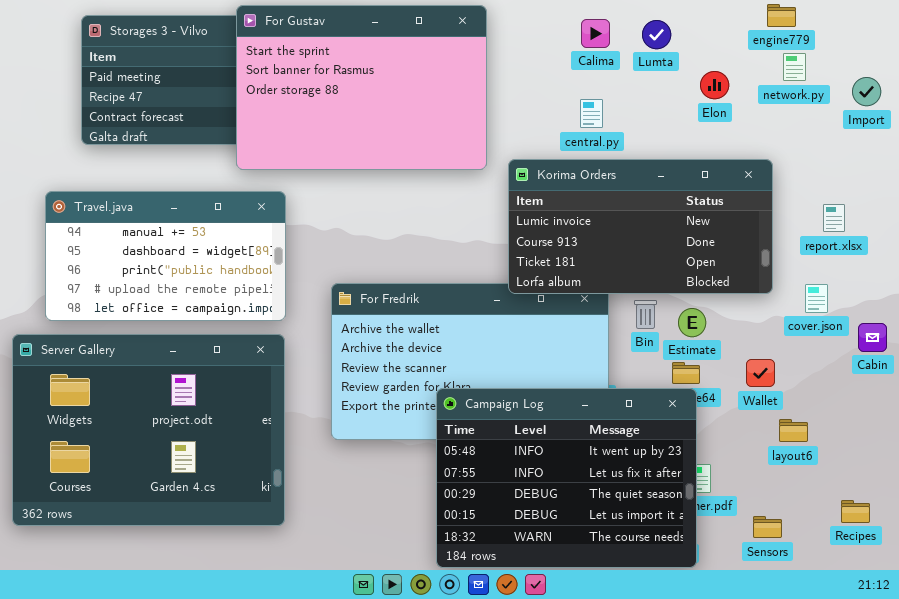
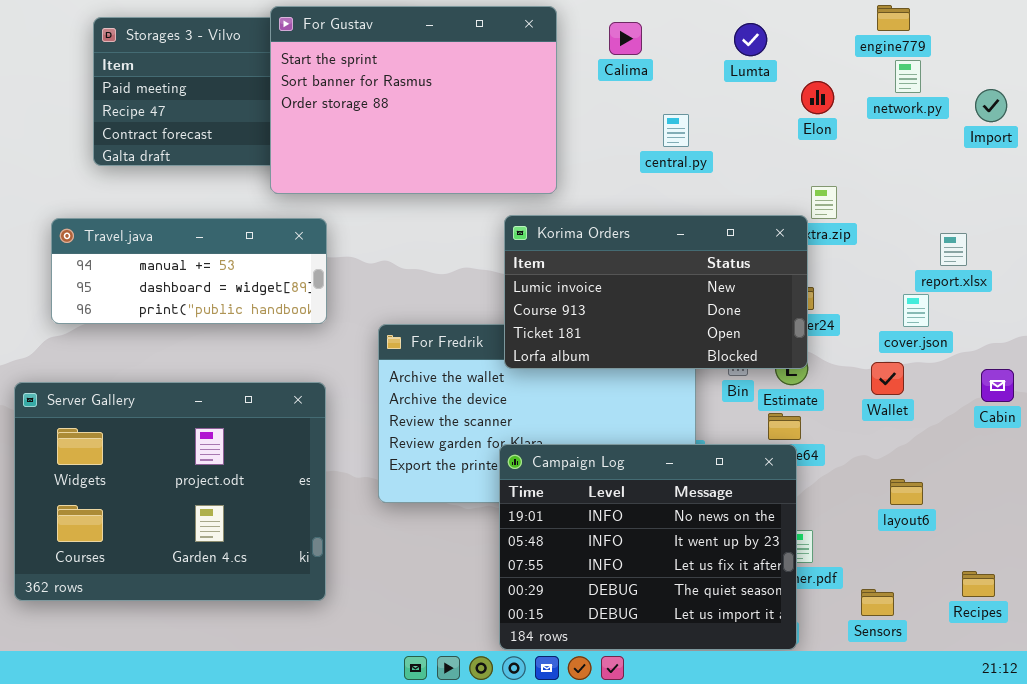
Calima: [581,19,610,48] -> [609,22,642,55], moved
Korima Orders: [508,159,773,294] -> [504,215,808,369], moved
Travel.java: [45,191,286,321] -> [51,218,327,324], resized
cover.json: [805,284,828,313] -> [903,294,929,327], moved
Wallet: [746,359,775,387] -> [871,362,904,395], moved
Campaign Log: [436,388,697,568] -> [499,444,797,650], scrolled up 1 row

